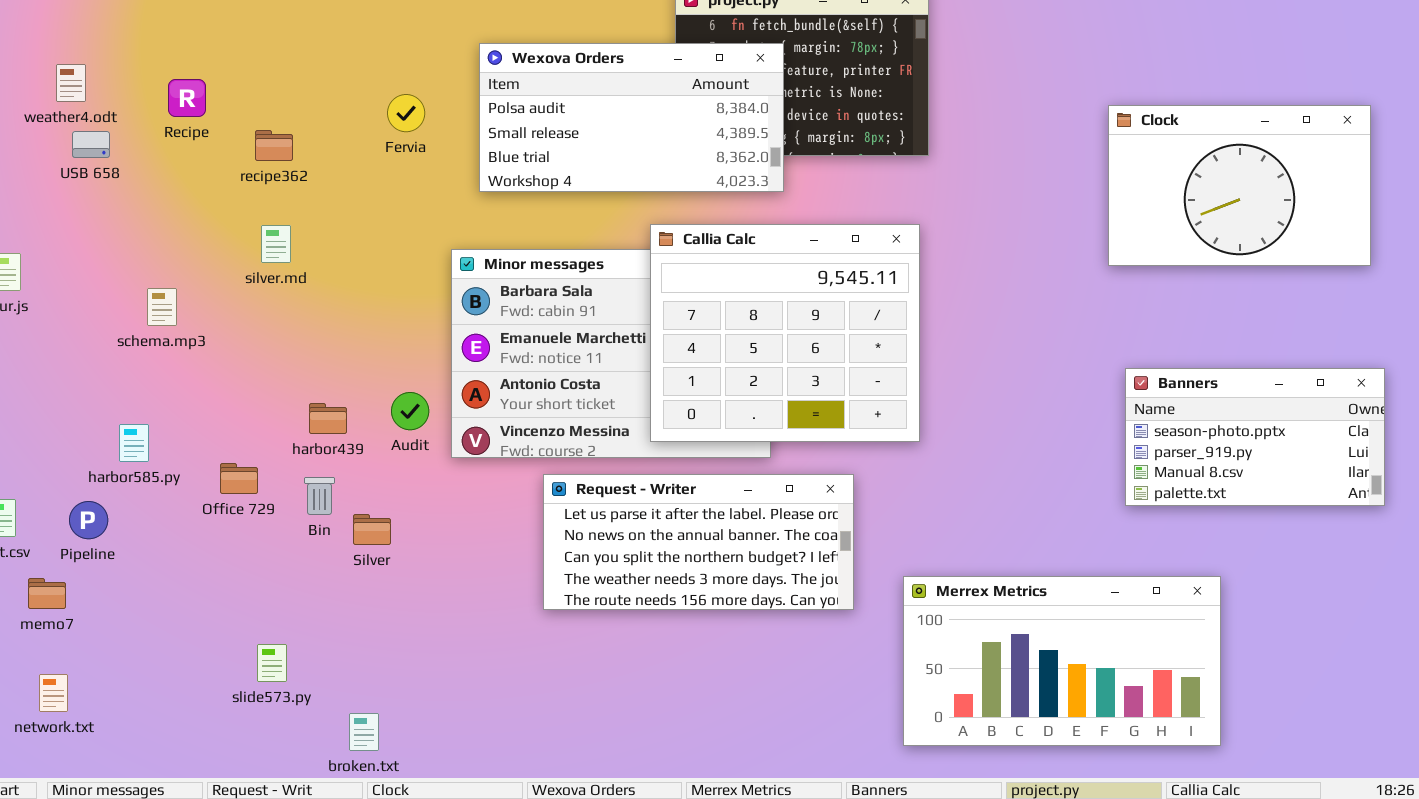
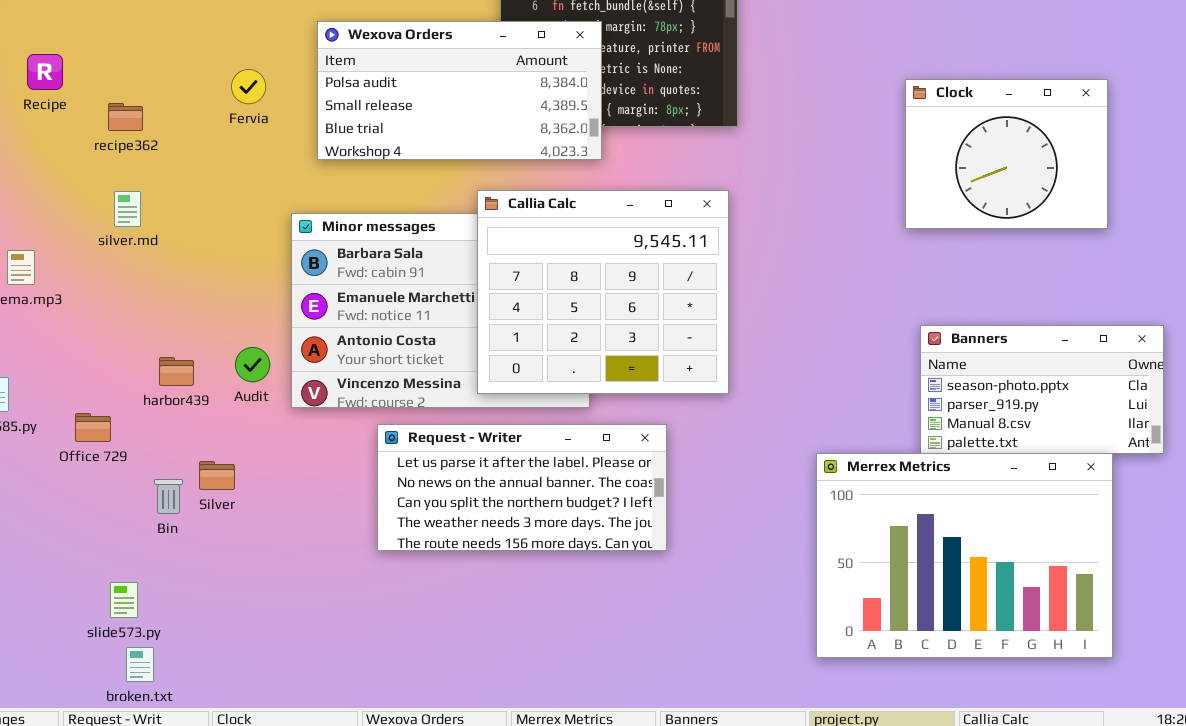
Clock: [1108,105,1371,266] -> [905,79,1108,229], resized
Bin: [304,477,335,515] -> [154,479,183,514], moved
Merrex Metrics: [903,576,1221,746] -> [816,453,1113,658], moved, resized
broken.txt: [349,713,379,751] -> [126,647,154,682], moved

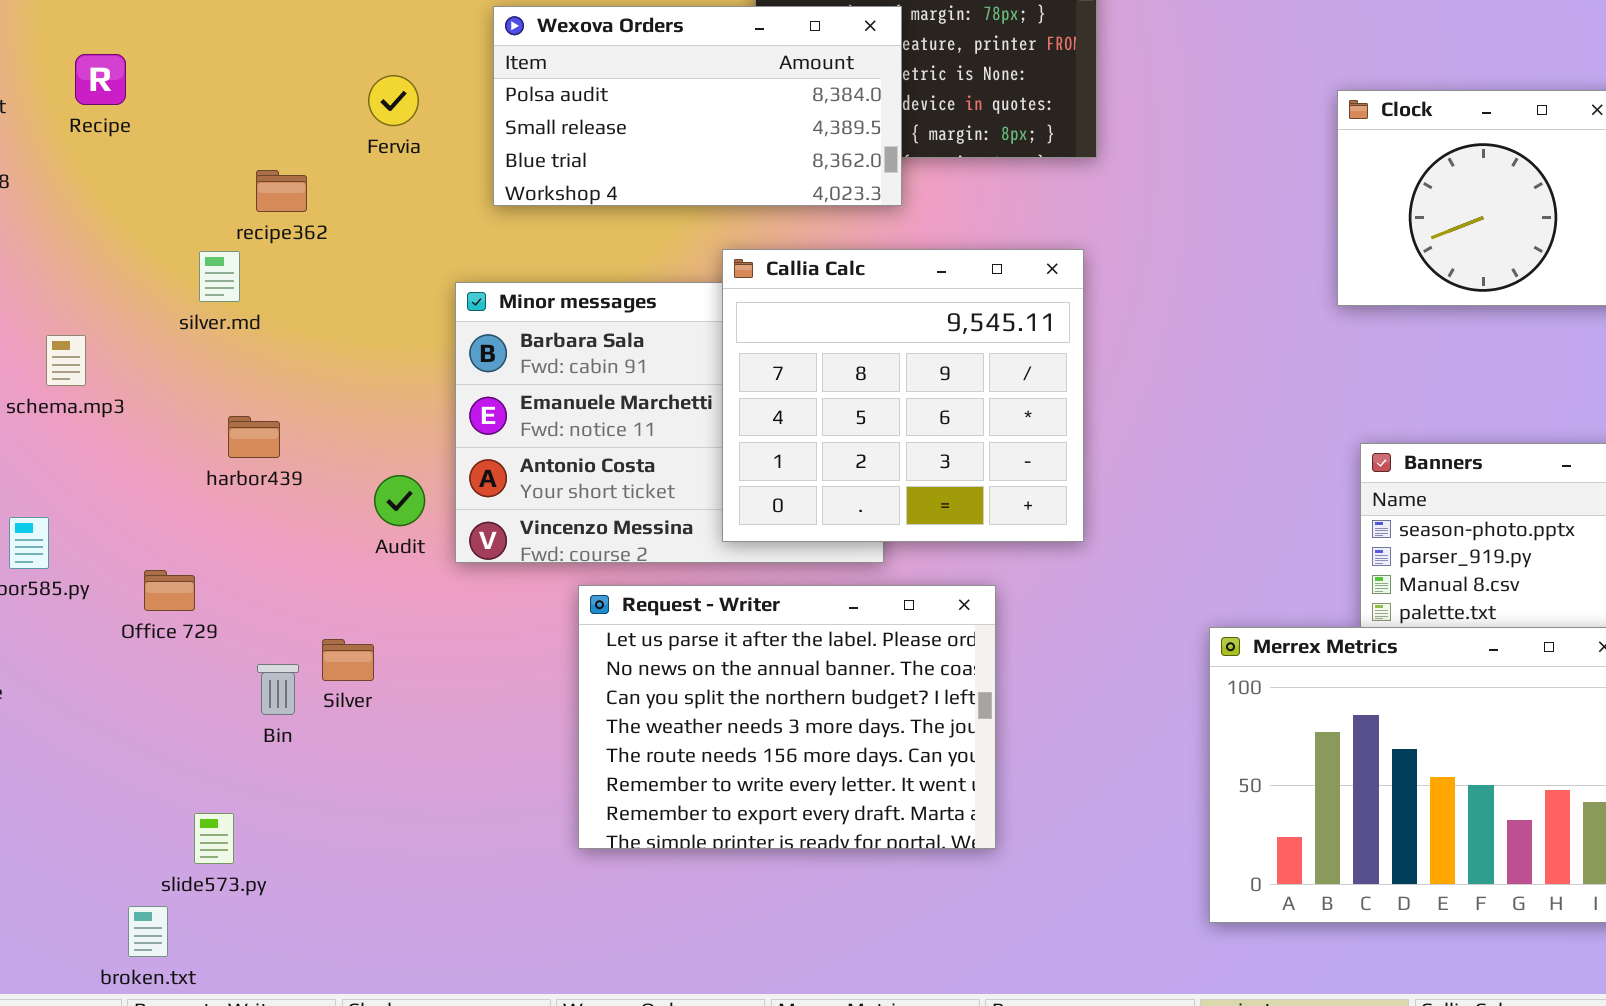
recipe362: [108,103,143,131] -> [256,170,307,212], moved
harbor439: [159,357,194,386] -> [228,416,280,458], moved
Request - Writer: [377,424,667,551] -> [578,585,996,849], resized
broken.txt: [126,647,154,682] -> [128,906,168,957], moved

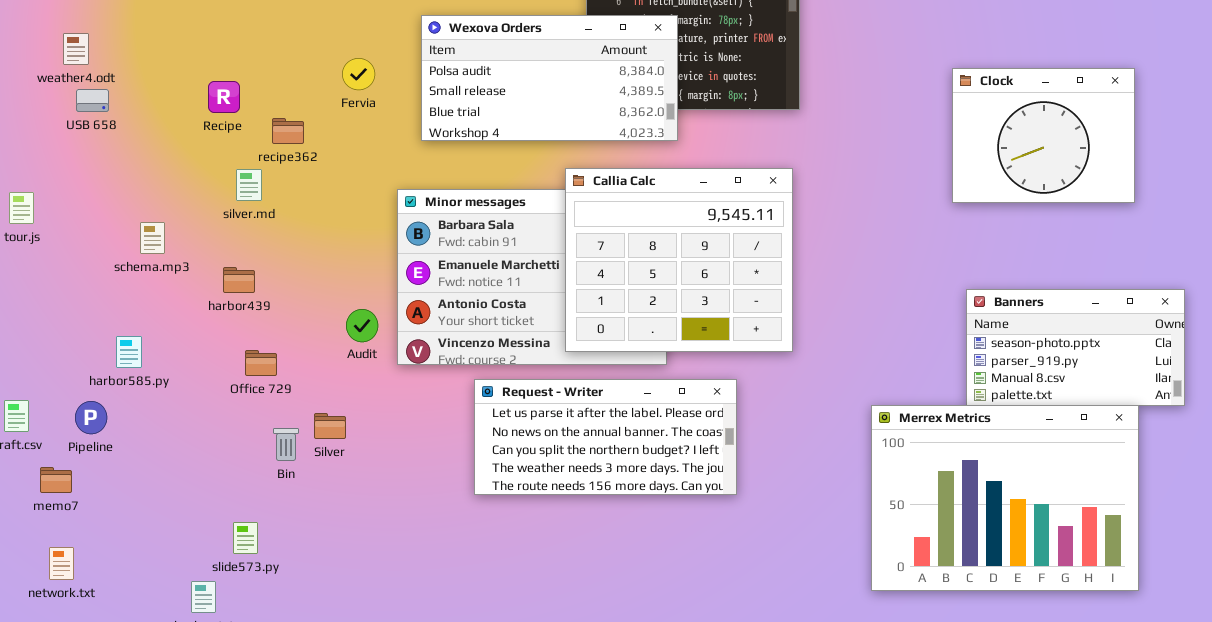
Recipe: [75,54,126,105] -> [208,81,240,113], moved
harbor439: [228,416,280,458] -> [223,267,255,293], moved
Office 729: [144,570,195,611] -> [245,350,277,376], moved
Request - Writer: [578,585,996,849] -> [474,379,737,495], resized

